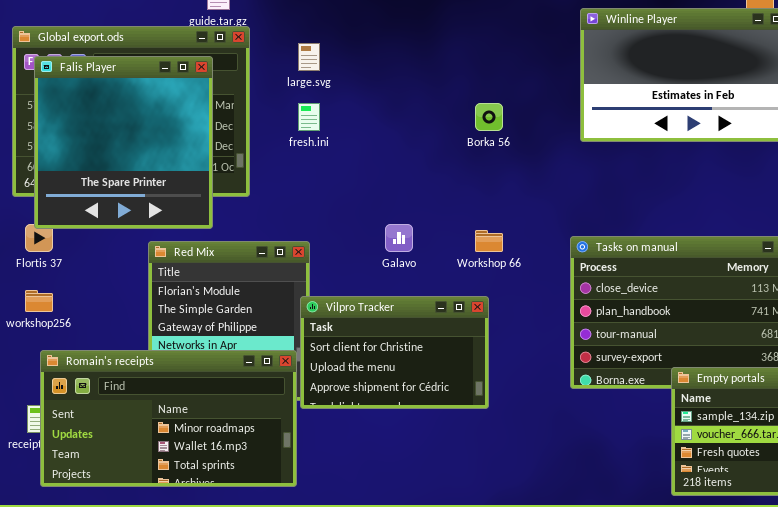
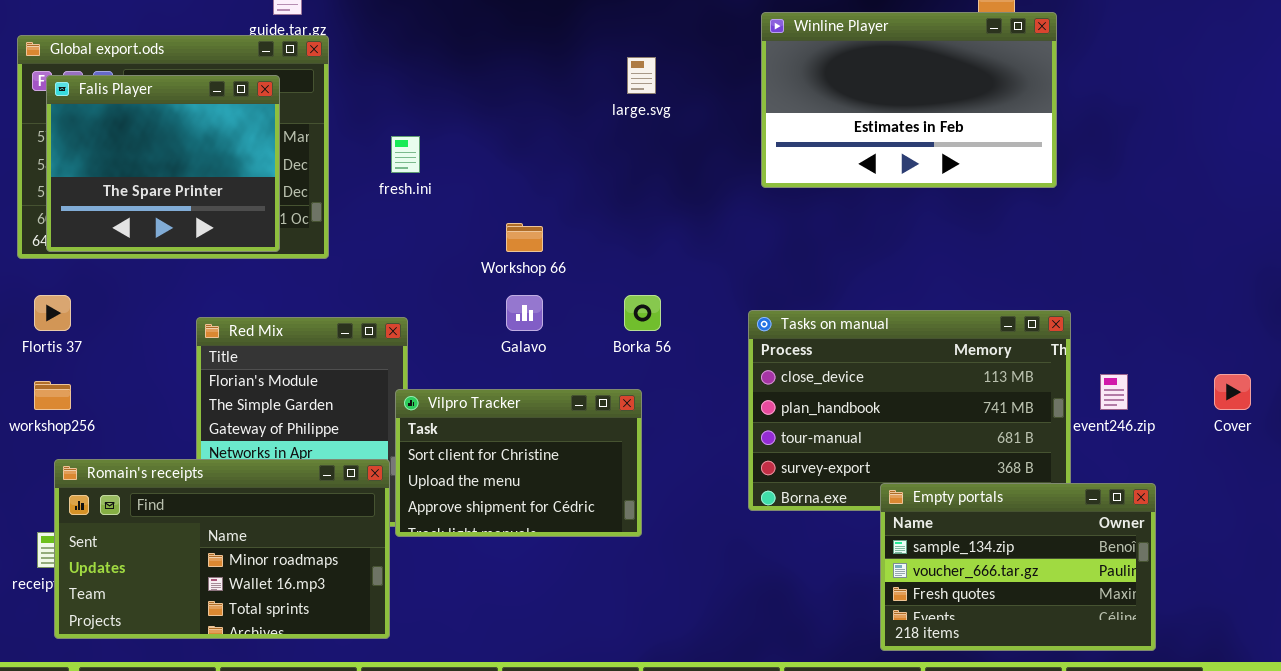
large.svg: [298,43,320,71] -> [627,57,656,94], moved
Falis Player: [34,56,213,229] -> [46,75,280,252], resized
Borka 56: [475,103,503,131] -> [624,295,661,331], moved
Workshop 66: [475,230,503,252] -> [506,223,543,252], moved

